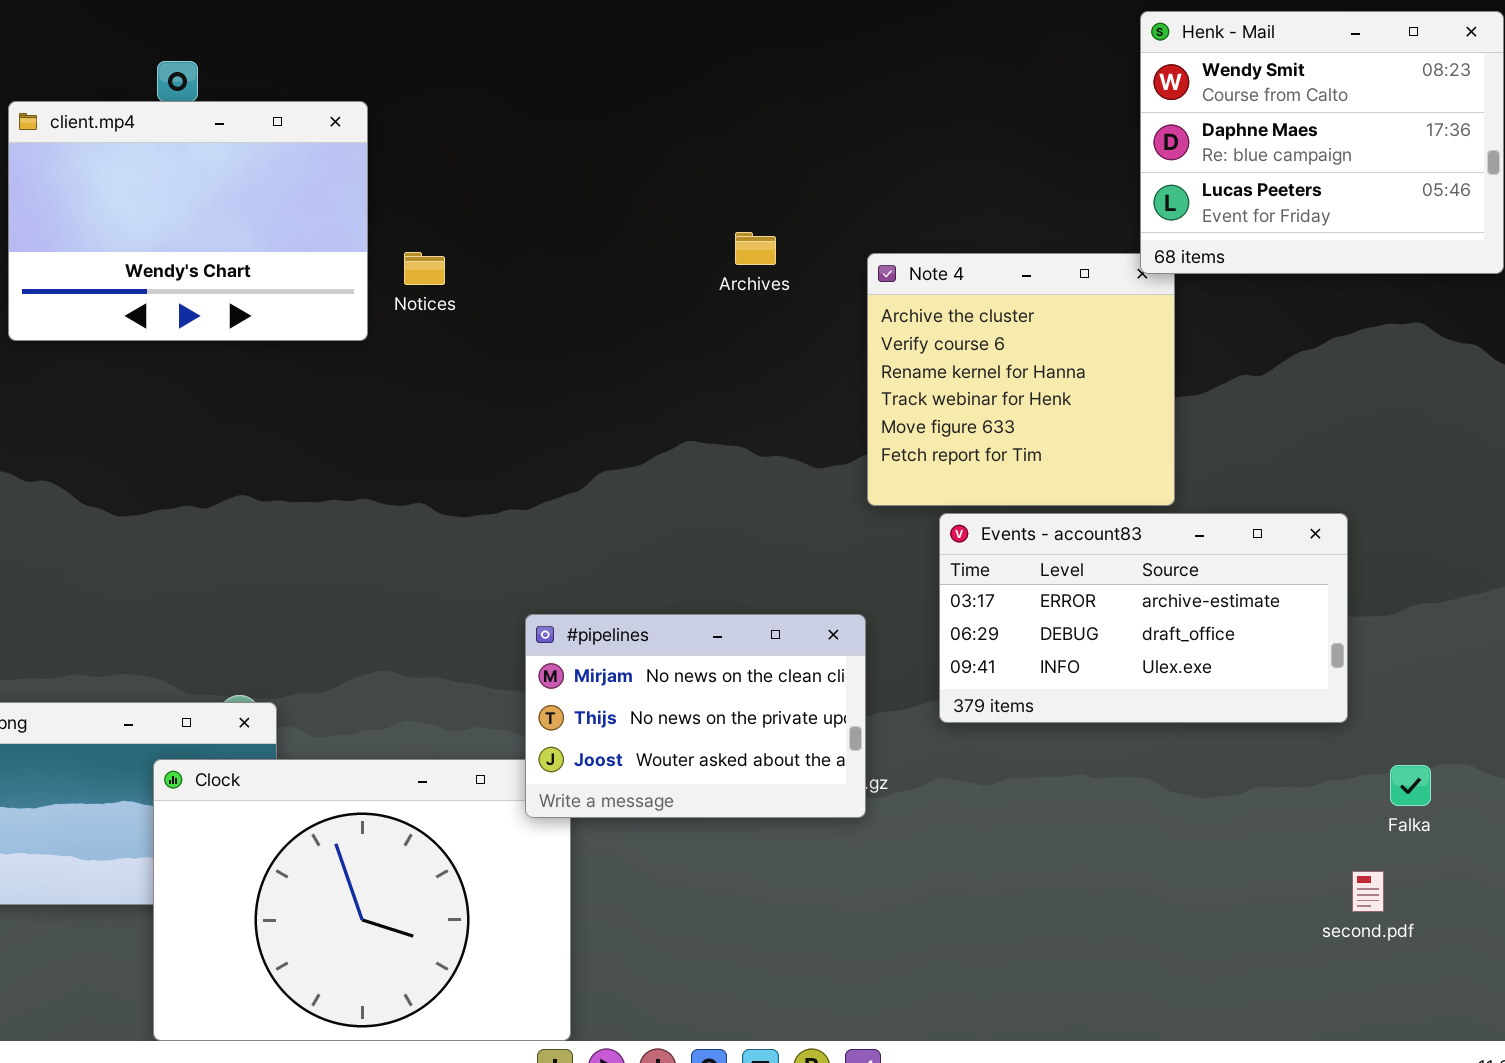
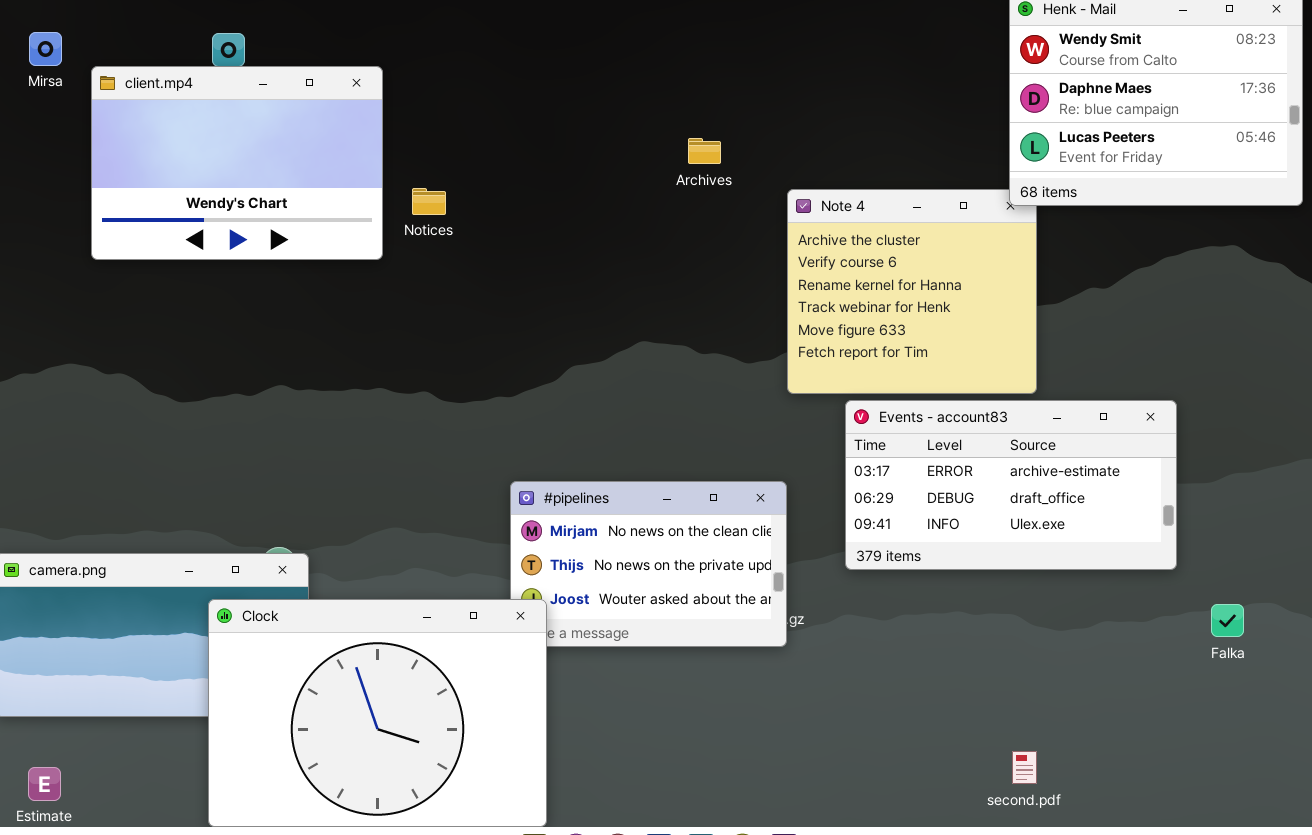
Archives: [735,232,776,265] -> [688,138,721,164], moved
Clock: [153,759,571,1041] -> [208,599,547,827], raised
second.pdf: [1352,871,1384,912] -> [1012,751,1037,784], moved

